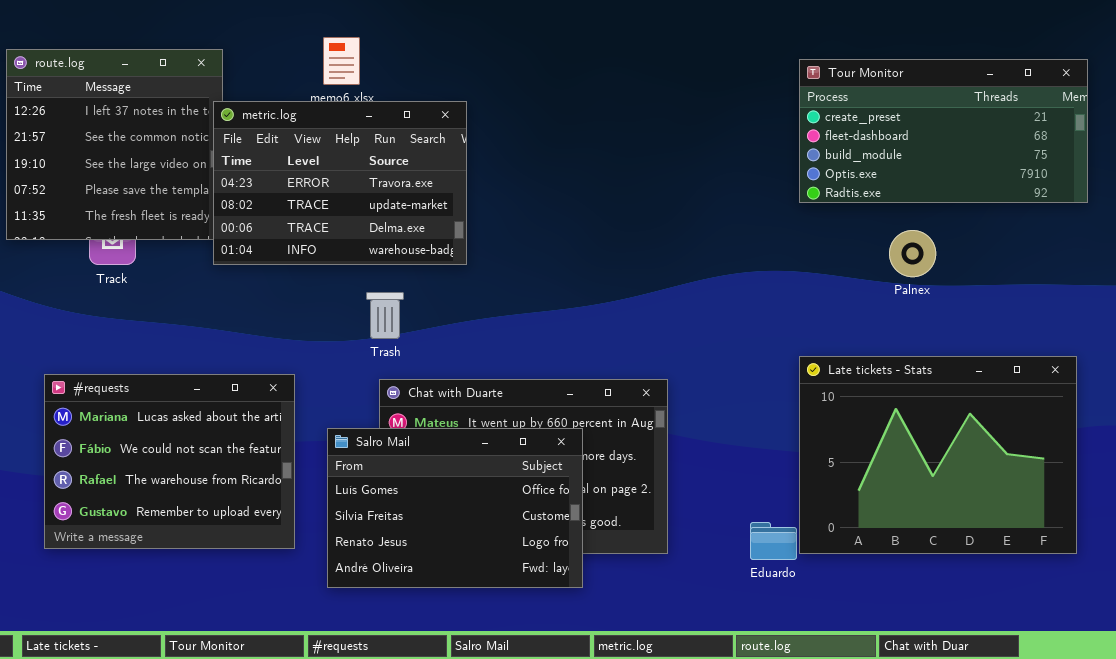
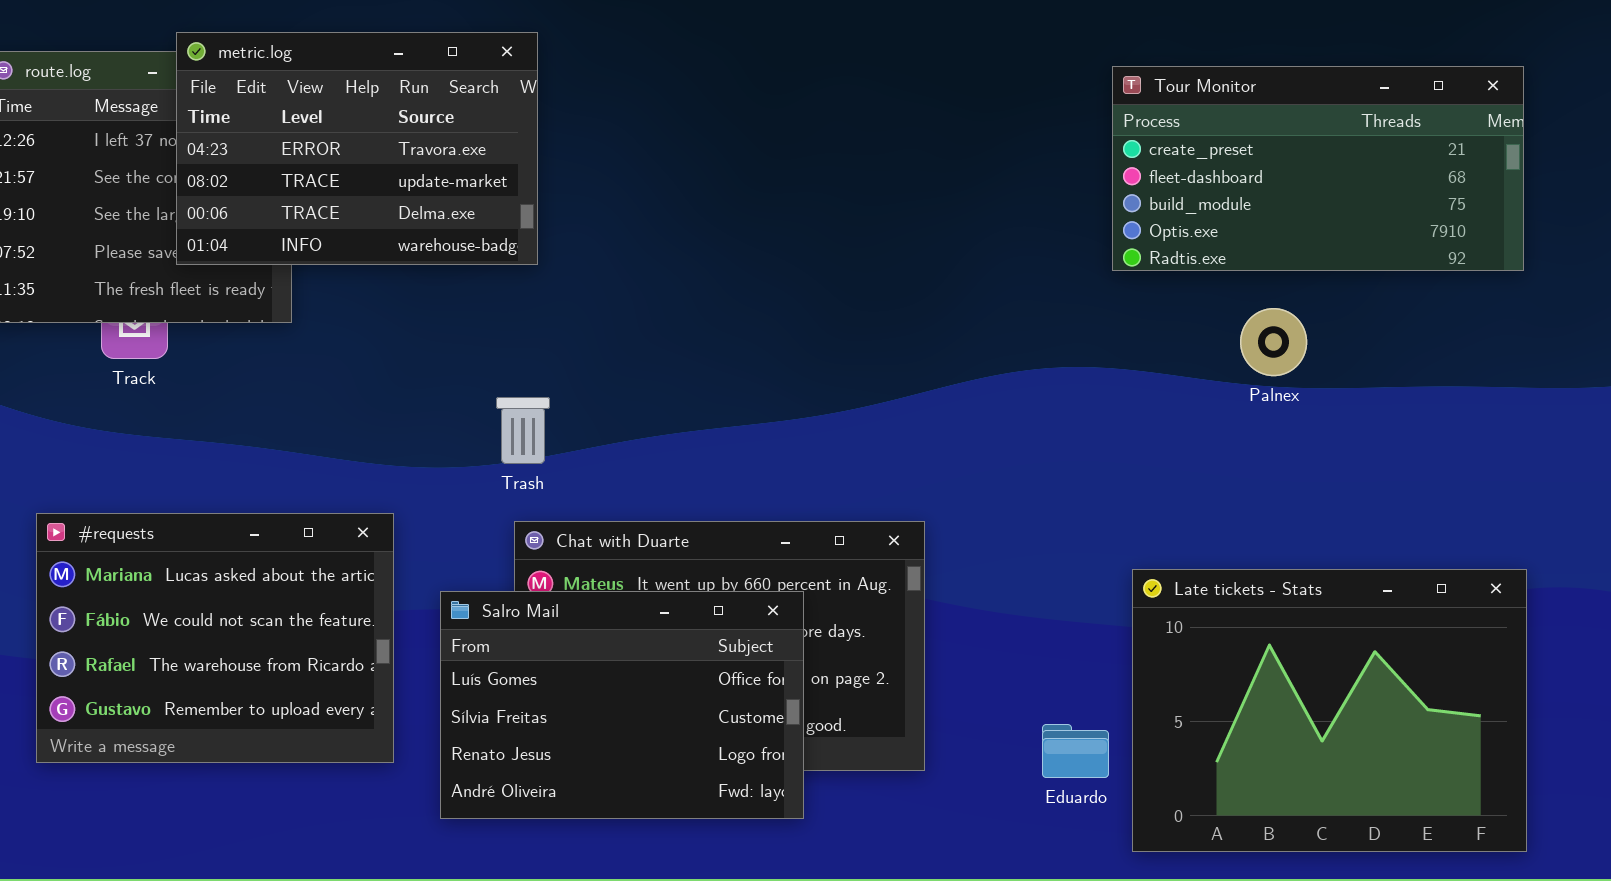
metric.log: [213,101,467,265] -> [176,32,538,265], moved
Late tickets - Stats: [799,356,1077,554] -> [1132,569,1527,852], moved

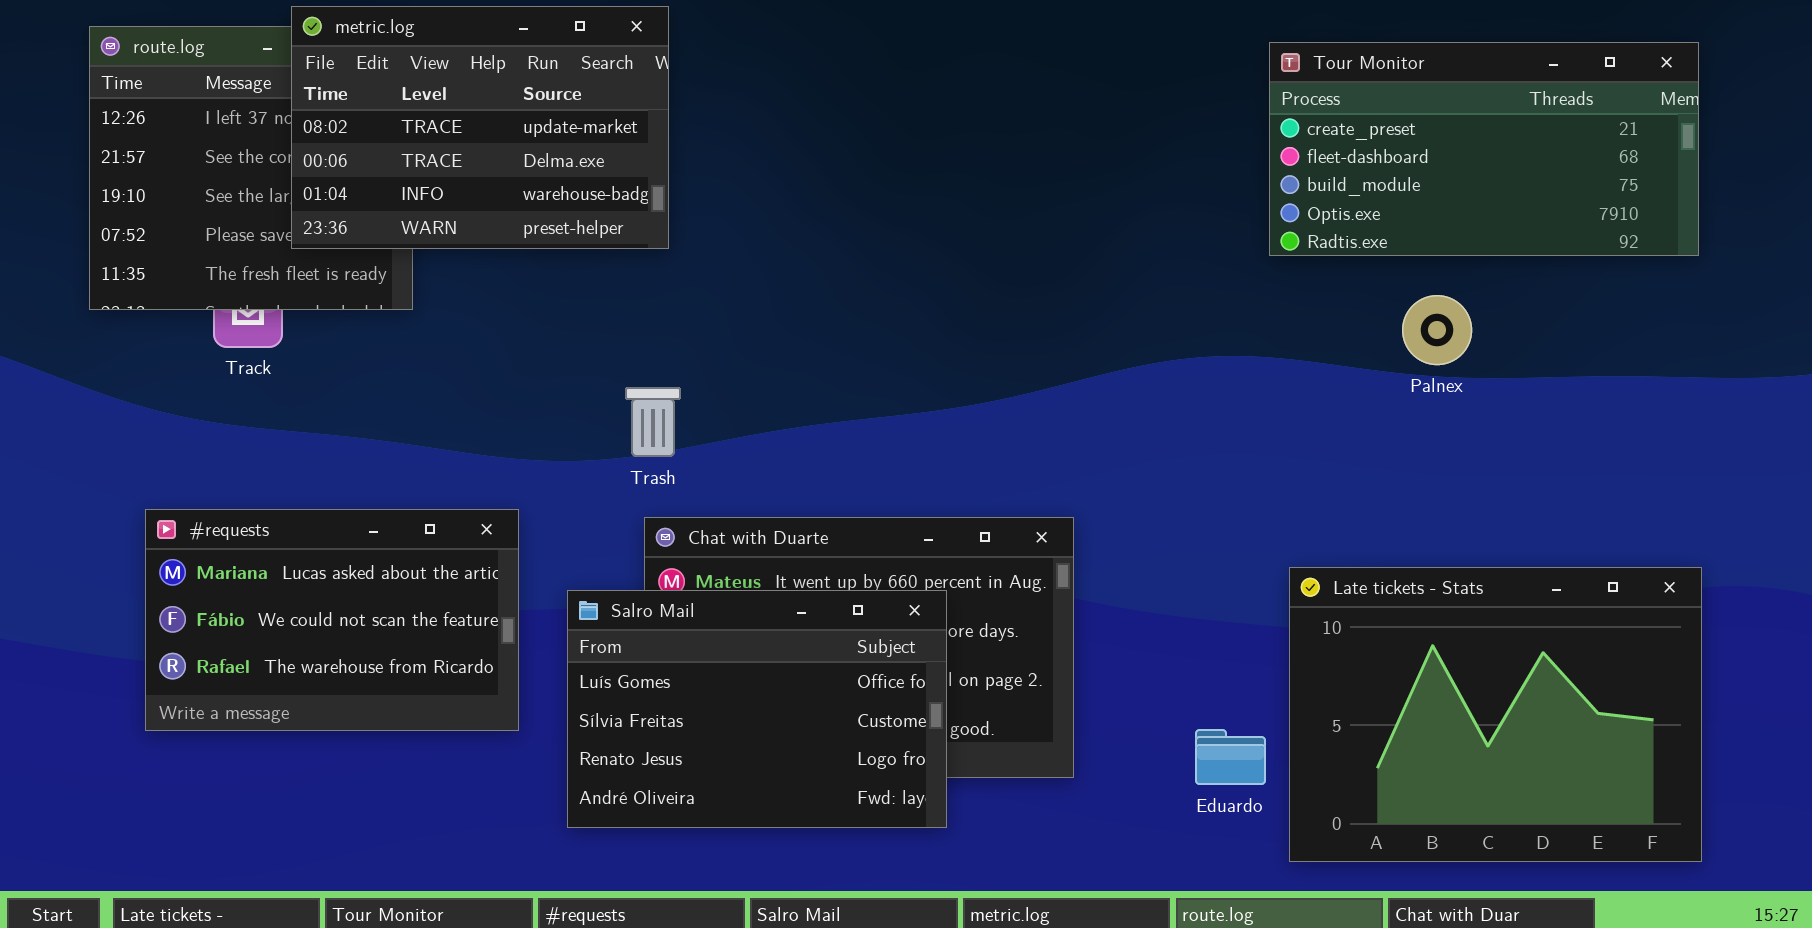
metric.log: [176,32,538,265] -> [291,6,669,249], scrolled down 1 row
#requests: [36,513,394,763] -> [145,509,519,731], resized

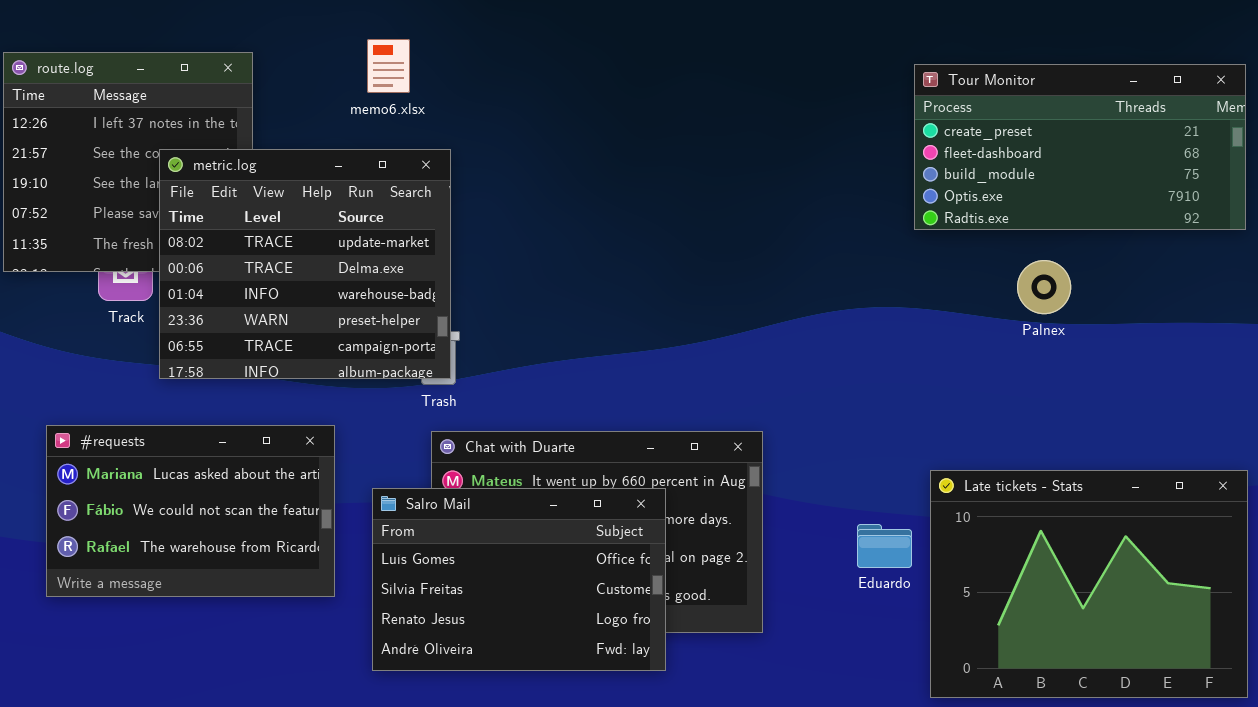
metric.log: [291,6,669,249] -> [159,149,451,379], moved, resized
Eduardo: [1195,729,1266,785] -> [857,524,912,568], moved

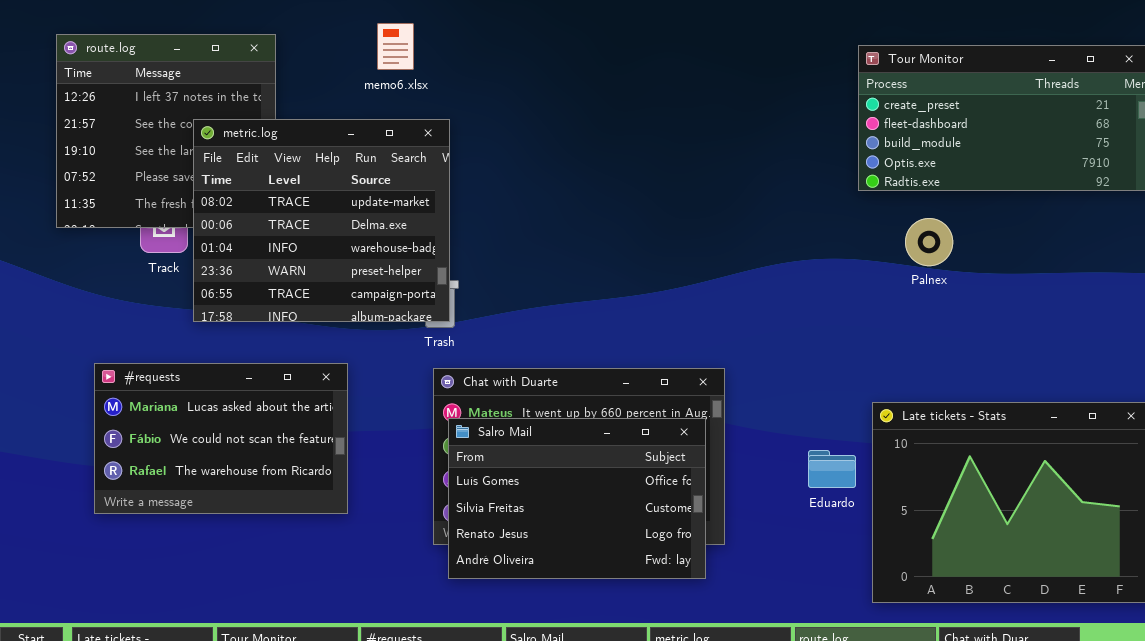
Palnex: [1017,260,1071,314] -> [905,218,953,266], moved
Salro Mail: [372,488,666,671] -> [448,418,706,579], moved

